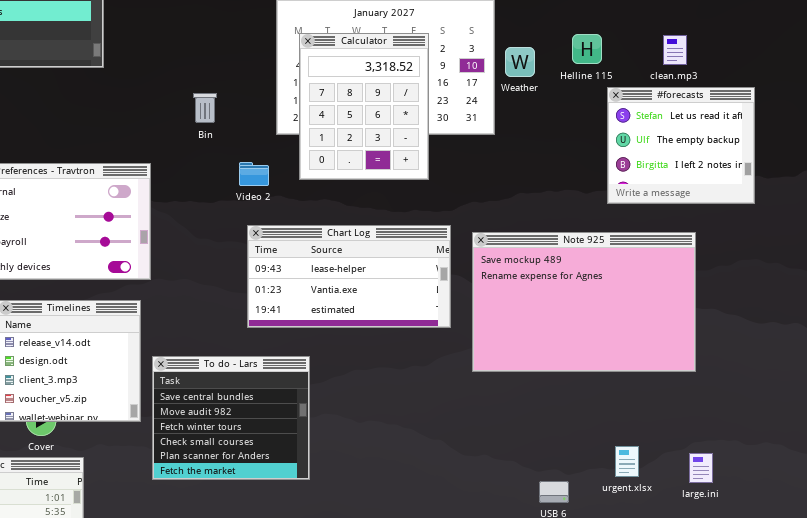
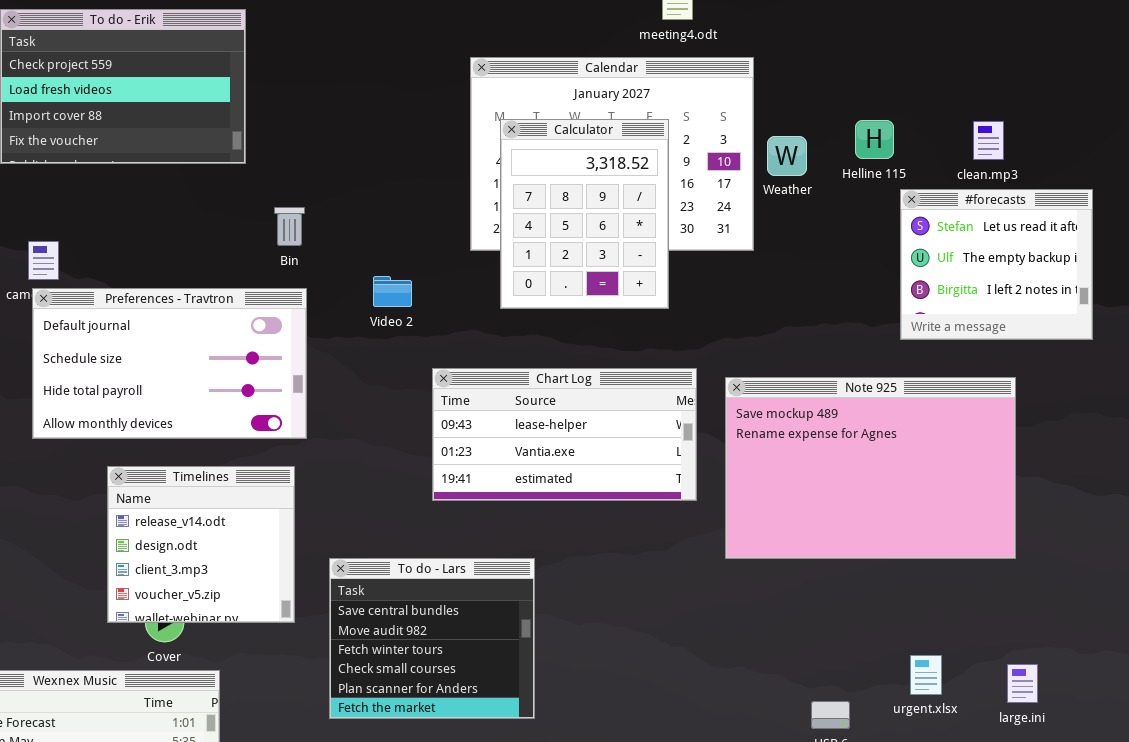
Bin: [193,93,217,123] -> [274,207,305,246], moved
Video 2: [239,162,269,186] -> [373,276,412,307], moved
To do - Lars: [152,356,310,480] -> [329,558,535,719], moved

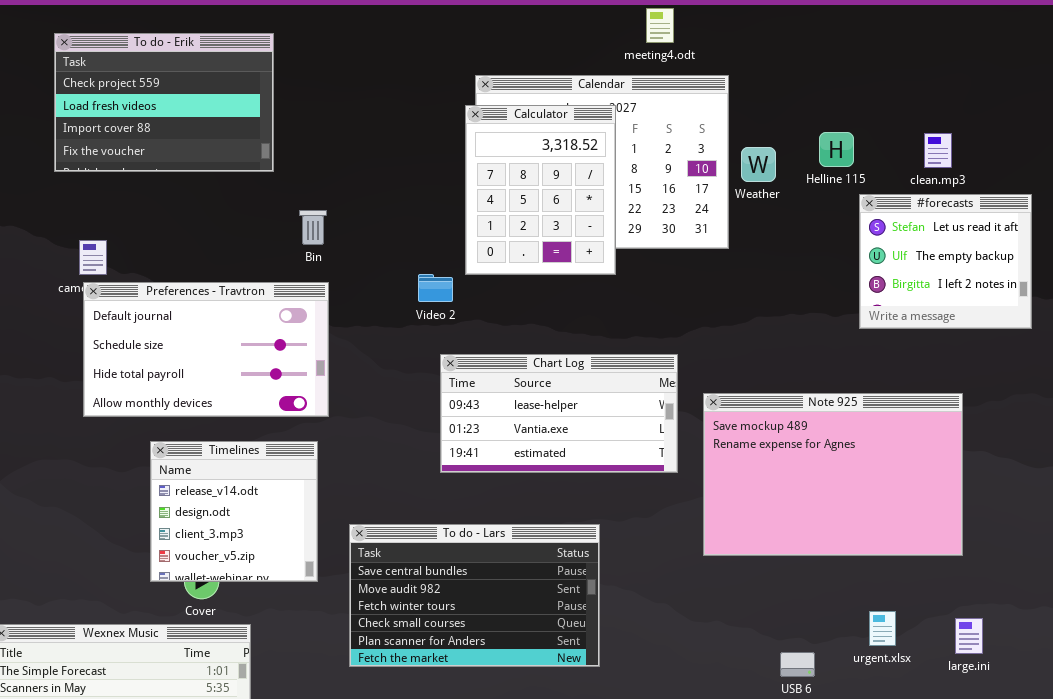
Calculator: [500,119,669,309] -> [465,105,616,275], moved
Video 2: [373,276,412,307] -> [418,274,453,302], moved
Note 925: [725,377,1016,559] -> [703,393,963,556], moved
To do - Lars: [329,558,535,719] -> [349,524,600,667], resized

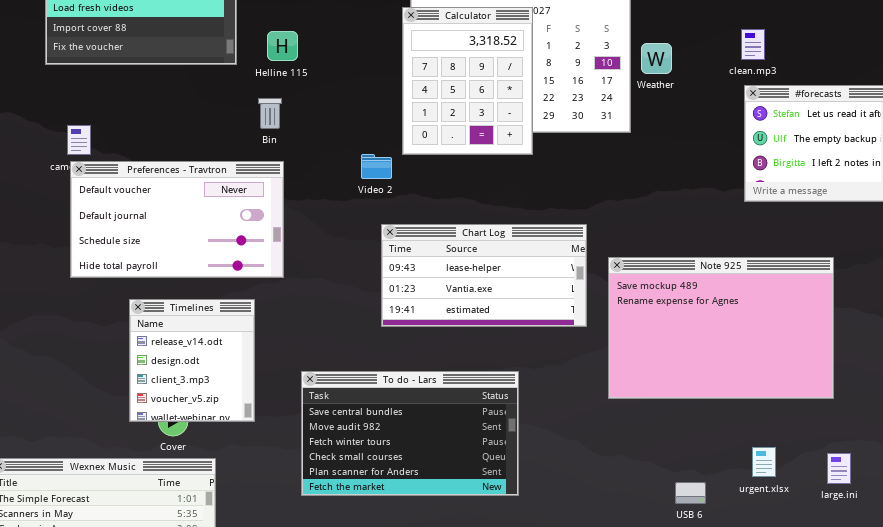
Helline 115: [819,132,854,167] -> [267,31,298,61], moved
clean.mp3: [924,133,952,168] -> [741,29,765,60], moved
Preferences - Travtron: [83,282,329,417] -> [70,161,284,278], scrolled up 1 row
Timelines: [150,441,318,582] -> [129,299,255,422], resized

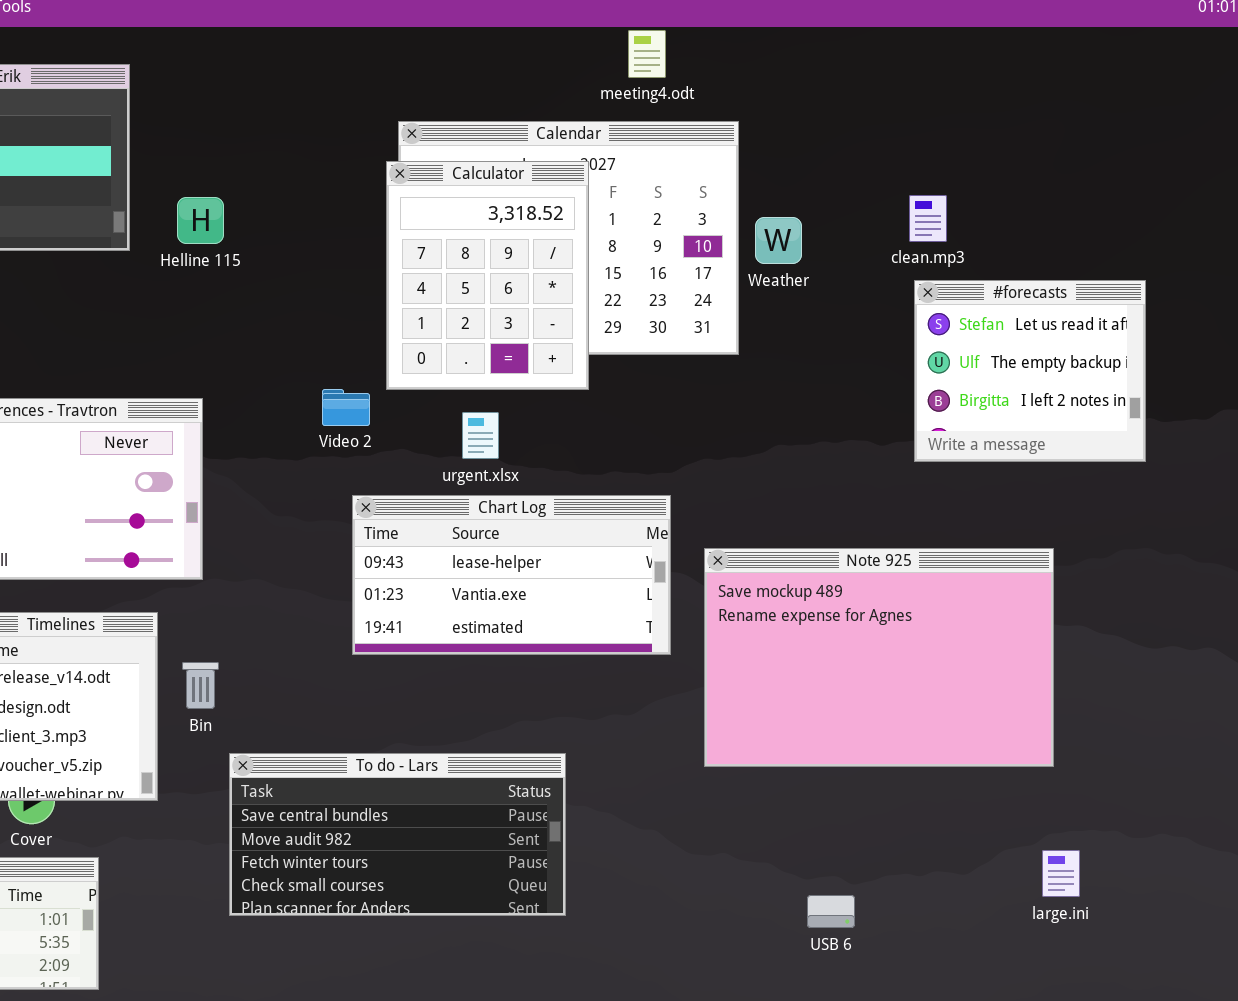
Bin: [258,98,282,129] -> [182,662,219,709], moved
To do - Lars: [301,371,519,496] -> [229,753,566,916], resized
urgent.xlsx: [752,447,776,477] -> [462,412,499,459], moved

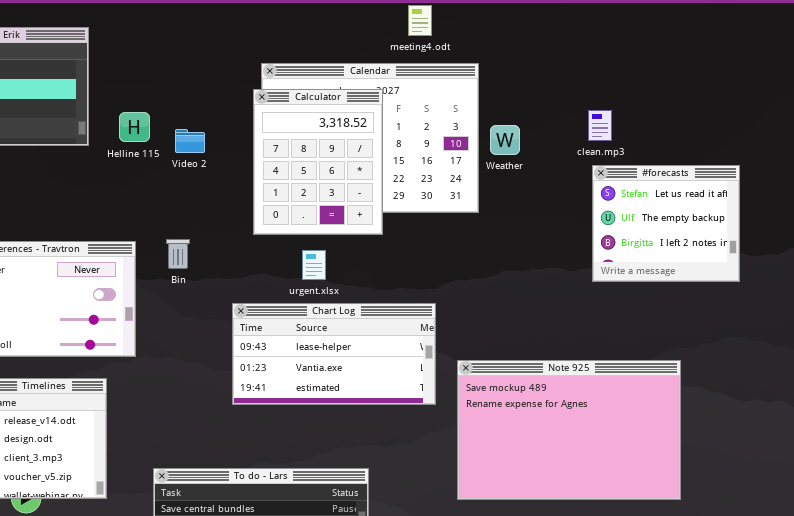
Video 2: [322,389,370,426] -> [175,129,205,153], moved
Note 925: [704,548,1054,767] -> [457,360,681,500], moved
Bin: [182,662,219,709] -> [166,239,190,269], moved

